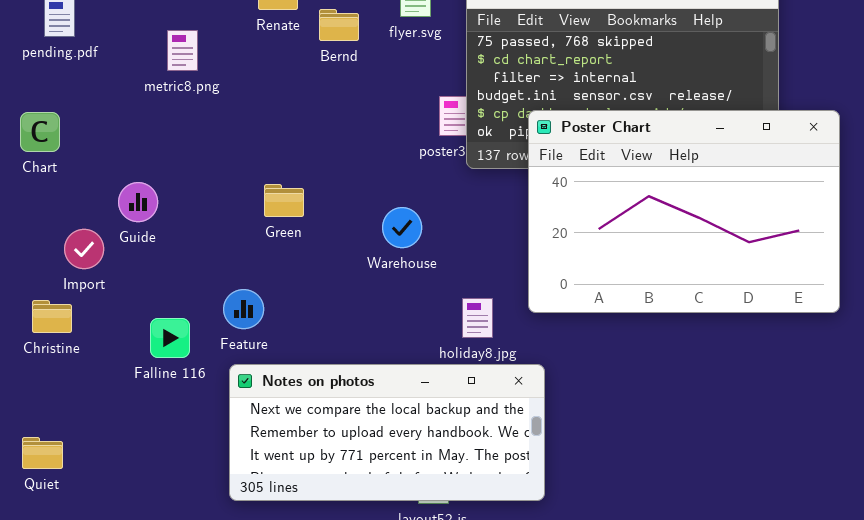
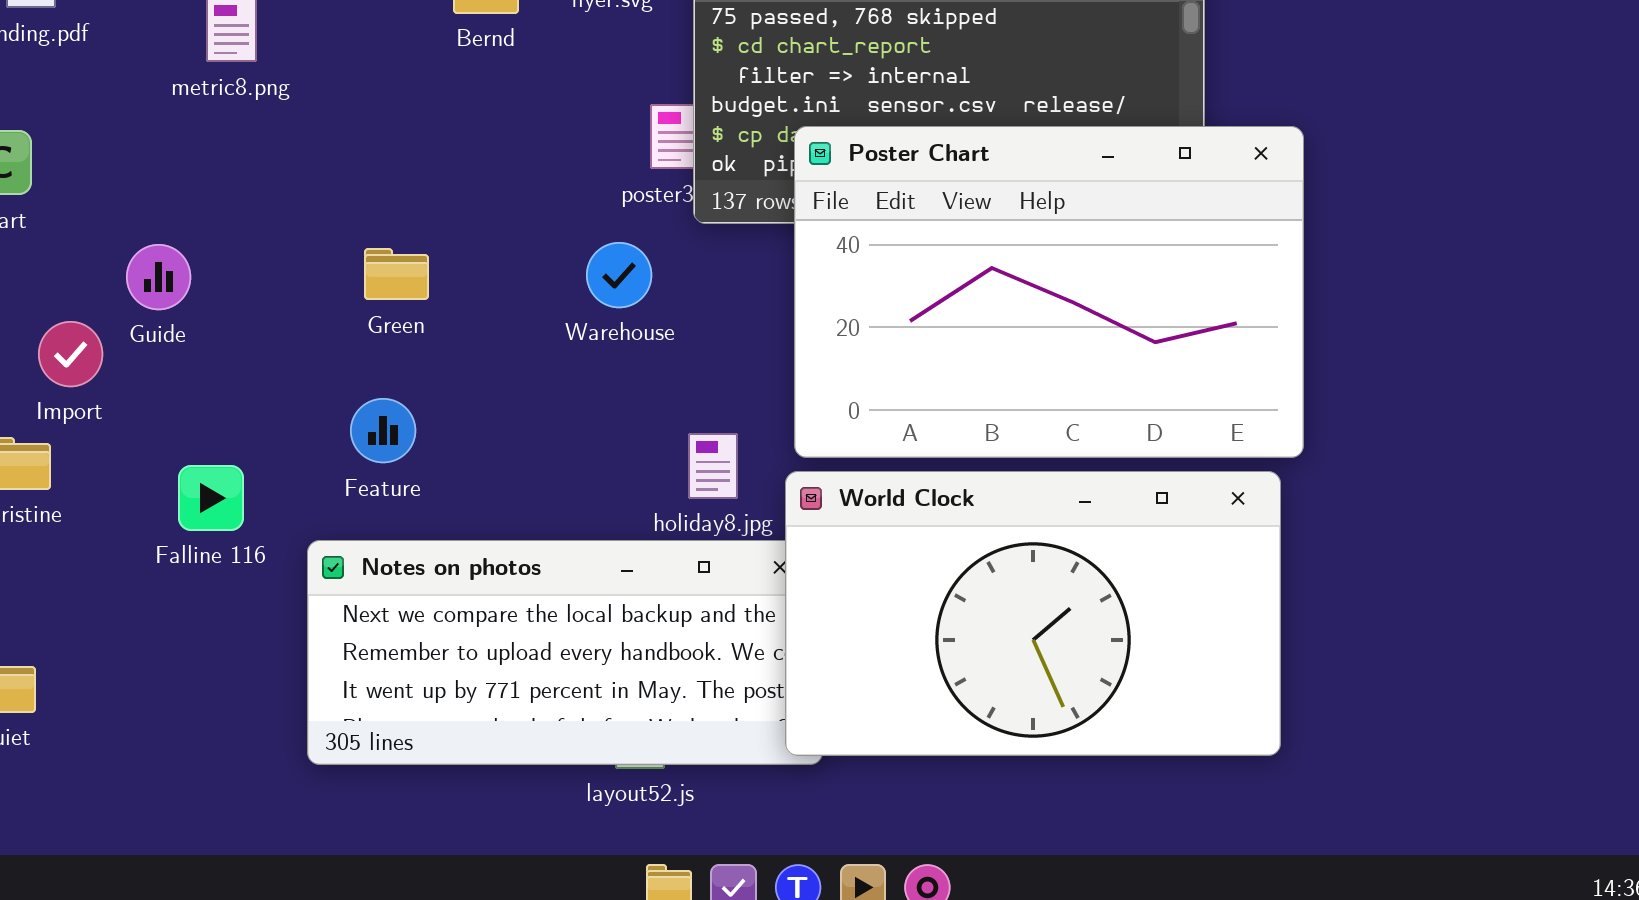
Warehouse: [382,207,422,248] -> [586,242,652,308], moved
Feature: [223,289,264,329] -> [350,398,416,463], moved
World Clock: none -> [785,471,1281,756], opened

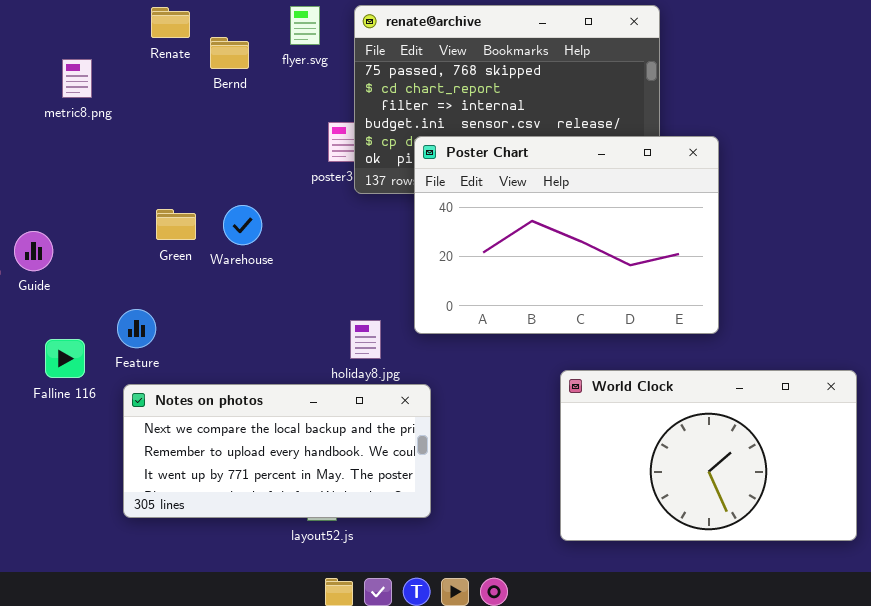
Warehouse: [586,242,652,308] -> [223,205,262,245], moved
Guide: [126,244,191,310] -> [14,231,53,271], moved
Feature: [350,398,416,463] -> [117,309,156,348], moved
World Clock: [785,471,1281,756] -> [560,370,857,541], moved

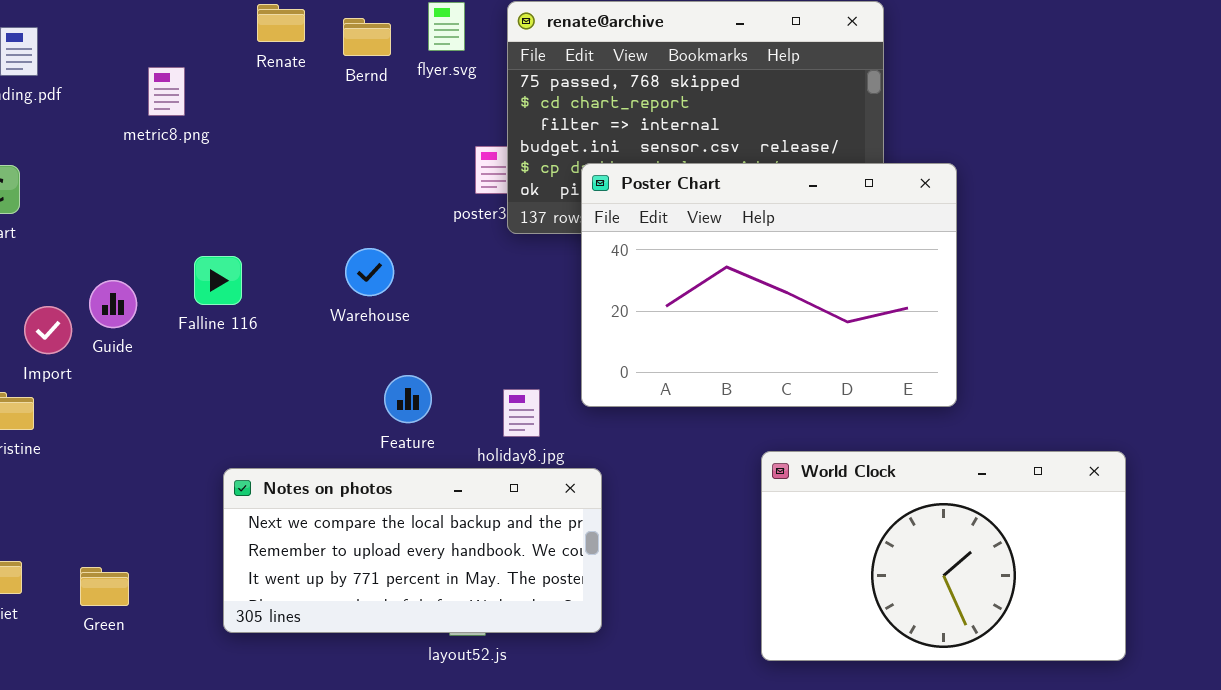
Bernd: [210,37,249,69] -> [343,18,391,56], moved
Green: [156,209,196,240] -> [80,567,129,606], moved
Feature: [117,309,156,348] -> [384,375,432,423], moved
Falline 116: [45,339,85,378] -> [194,256,242,305], moved

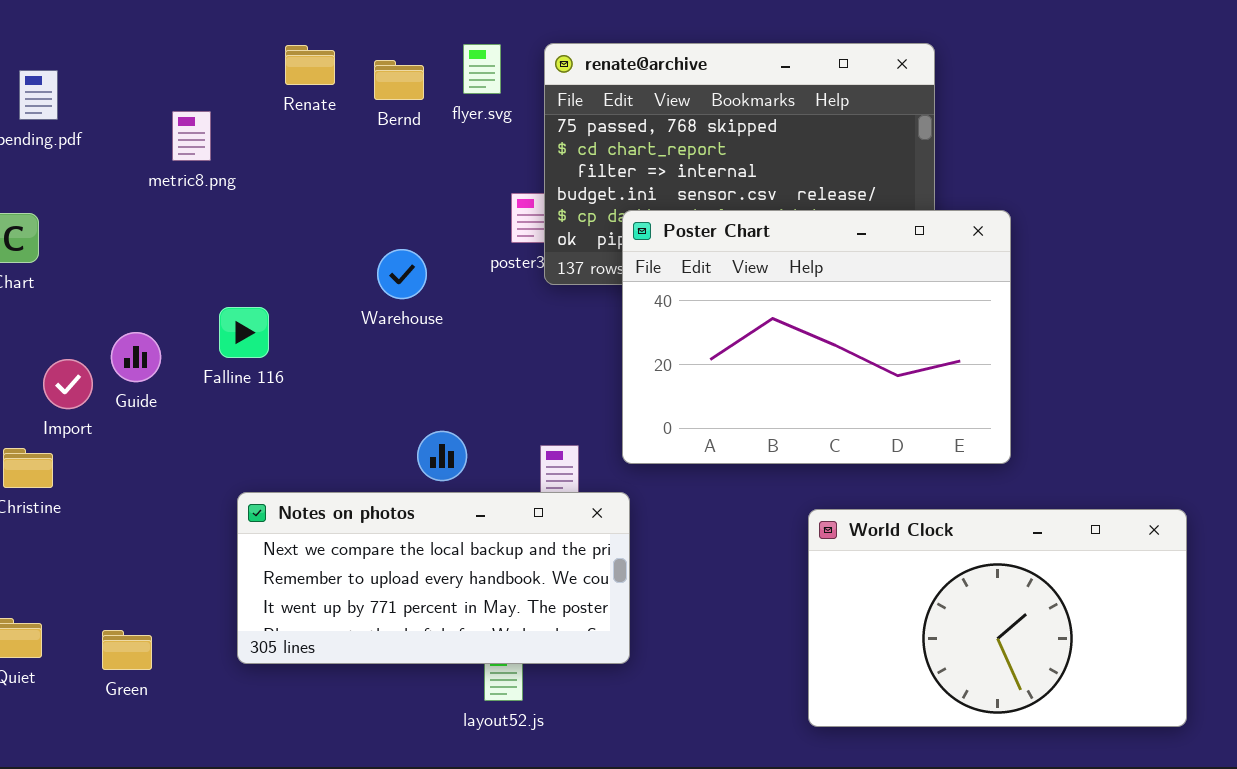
Warehouse: [345,248,394,296] -> [377,249,427,299], moved
Notes on photos: [223,468,602,633] -> [237,492,630,664], moved

